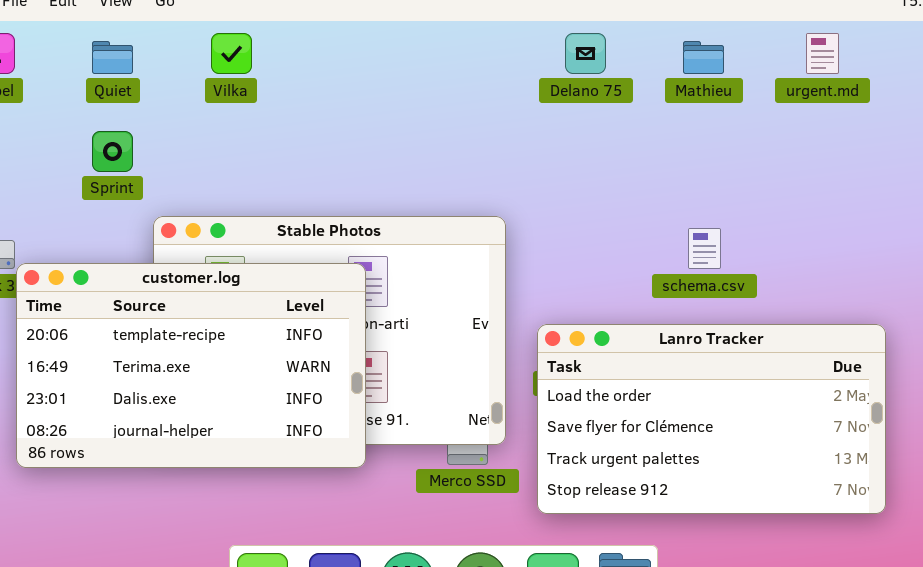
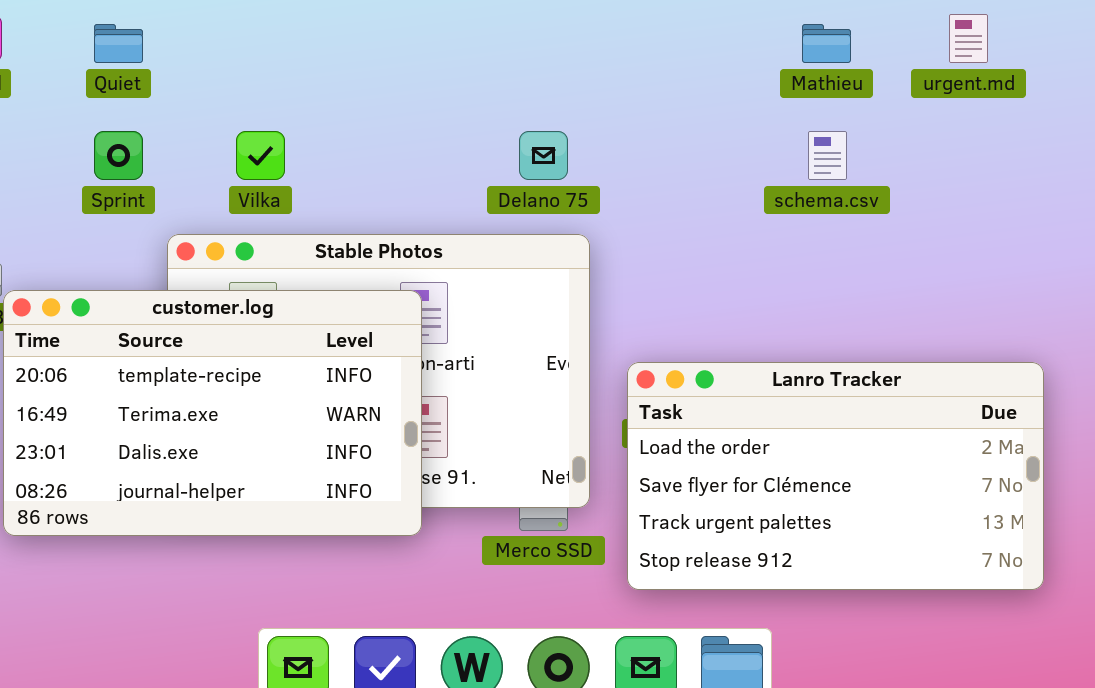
Vilka: [211,33,252,74] -> [236,131,285,180], moved
Delano 75: [565,33,606,74] -> [519,131,568,180], moved
schema.csv: [688,228,721,269] -> [808,131,847,180], moved

